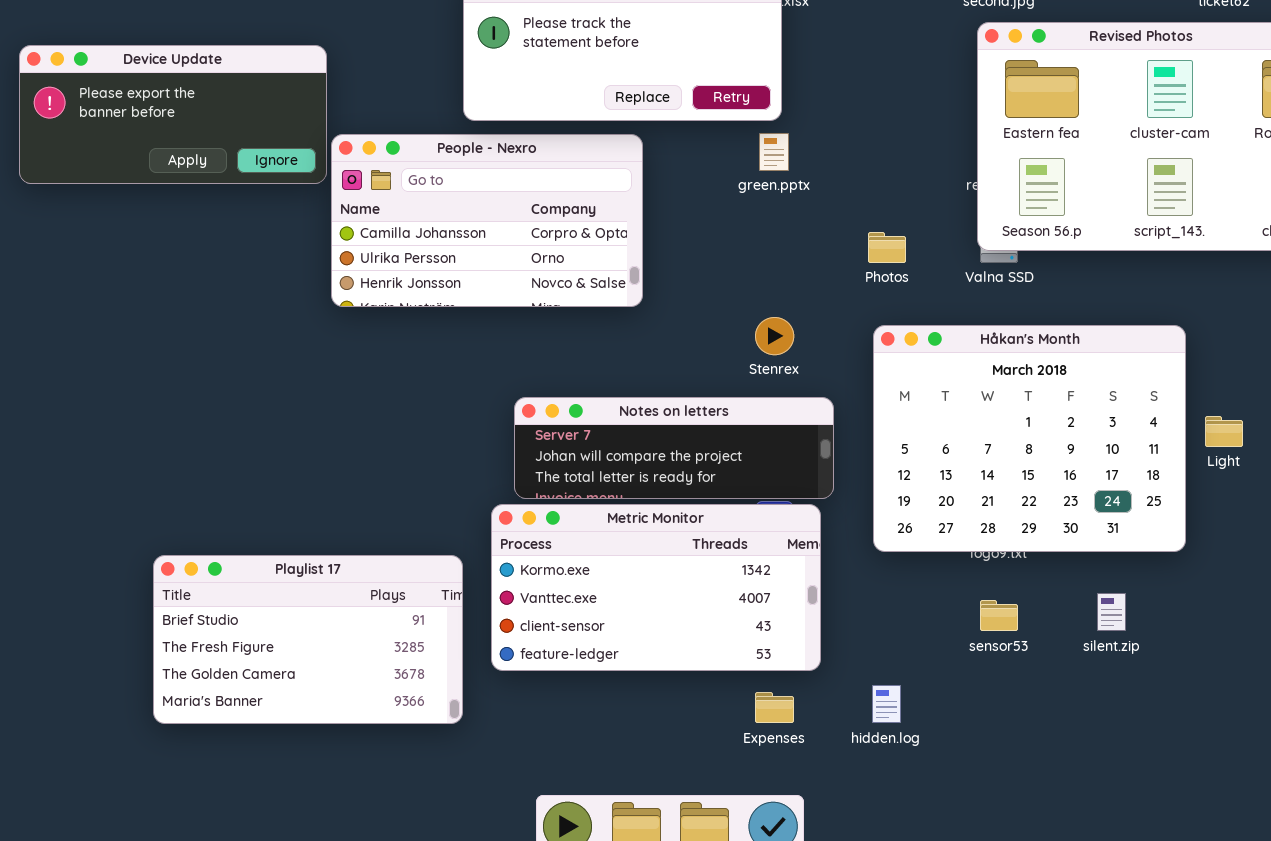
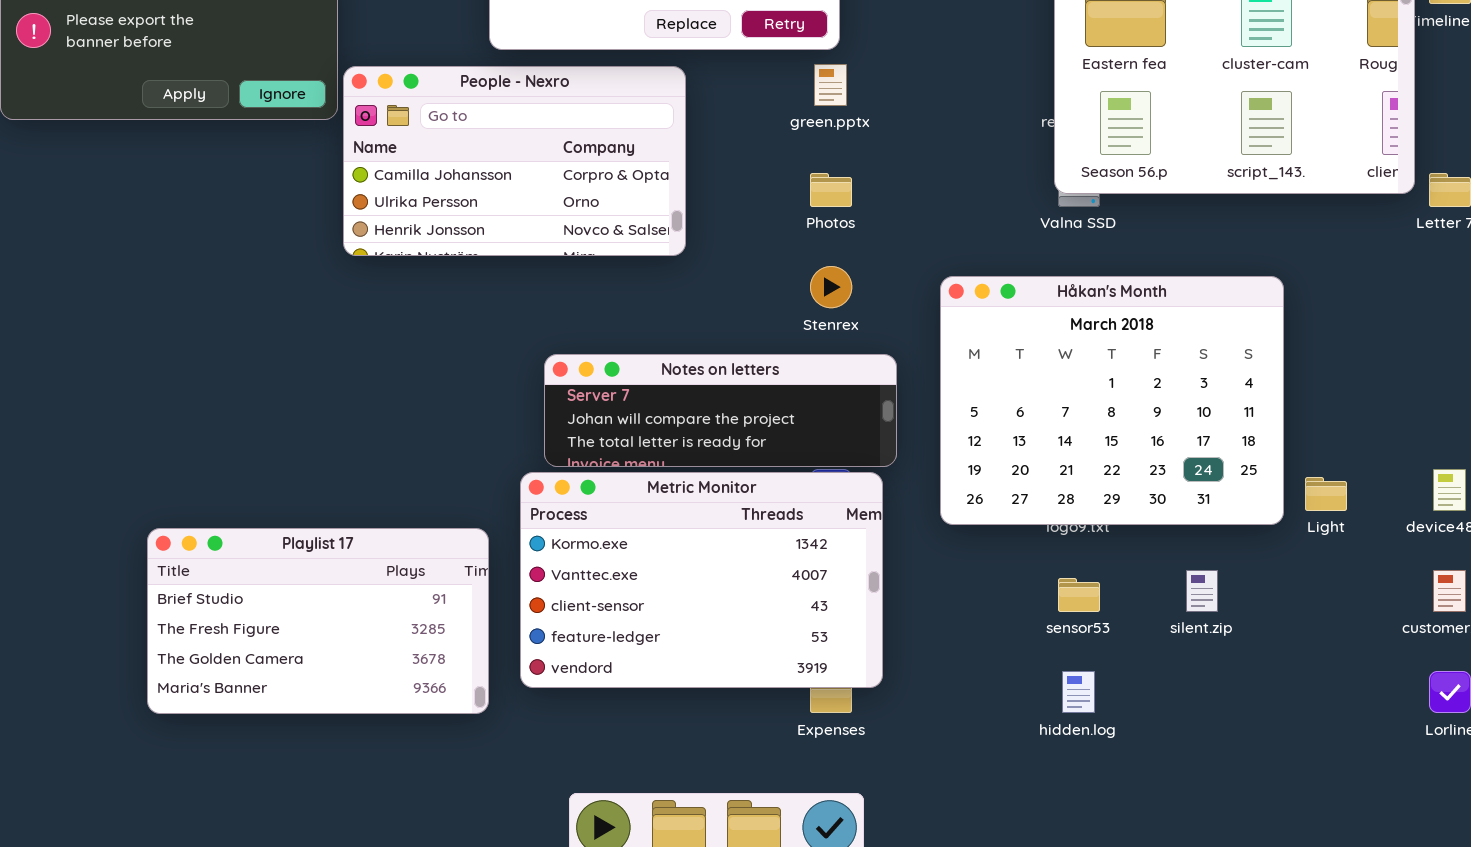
Photos: [868,232,906,263] -> [810,173,852,207], moved
Light: [1205,416,1243,447] -> [1305,477,1347,511], moved
Metric Monitor: [491,504,821,671] -> [520,472,883,688], resized
hidden.log: [872,685,901,723] -> [1062,671,1095,713], moved

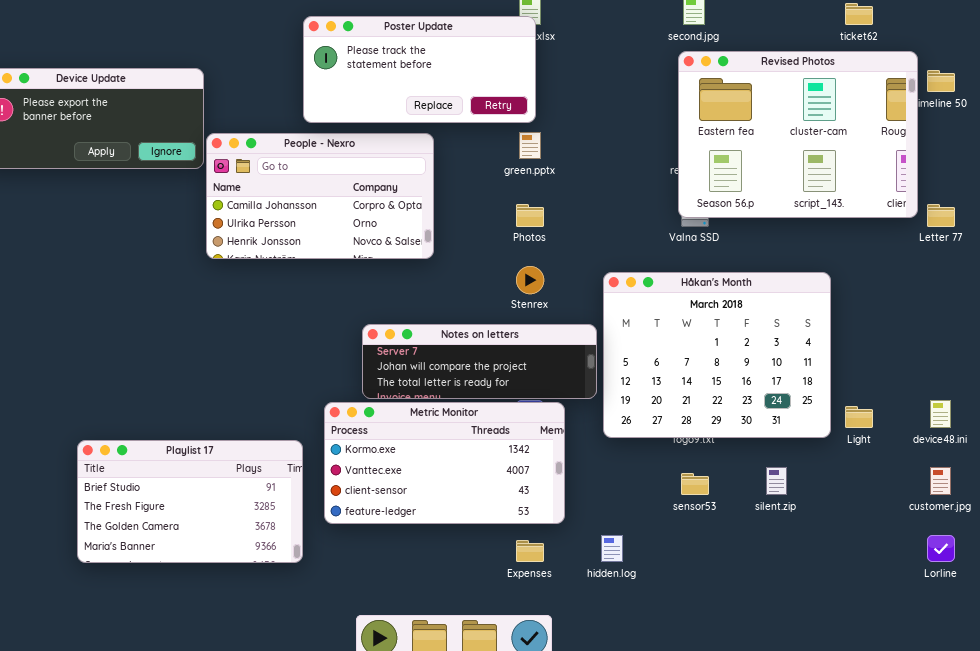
Notes on letters: [544,354,897,467] -> [362,324,597,399], moved
Metric Monitor: [520,472,883,688] -> [324,402,565,524], resized
hidden.log: [1062,671,1095,713] -> [601,535,623,562], moved

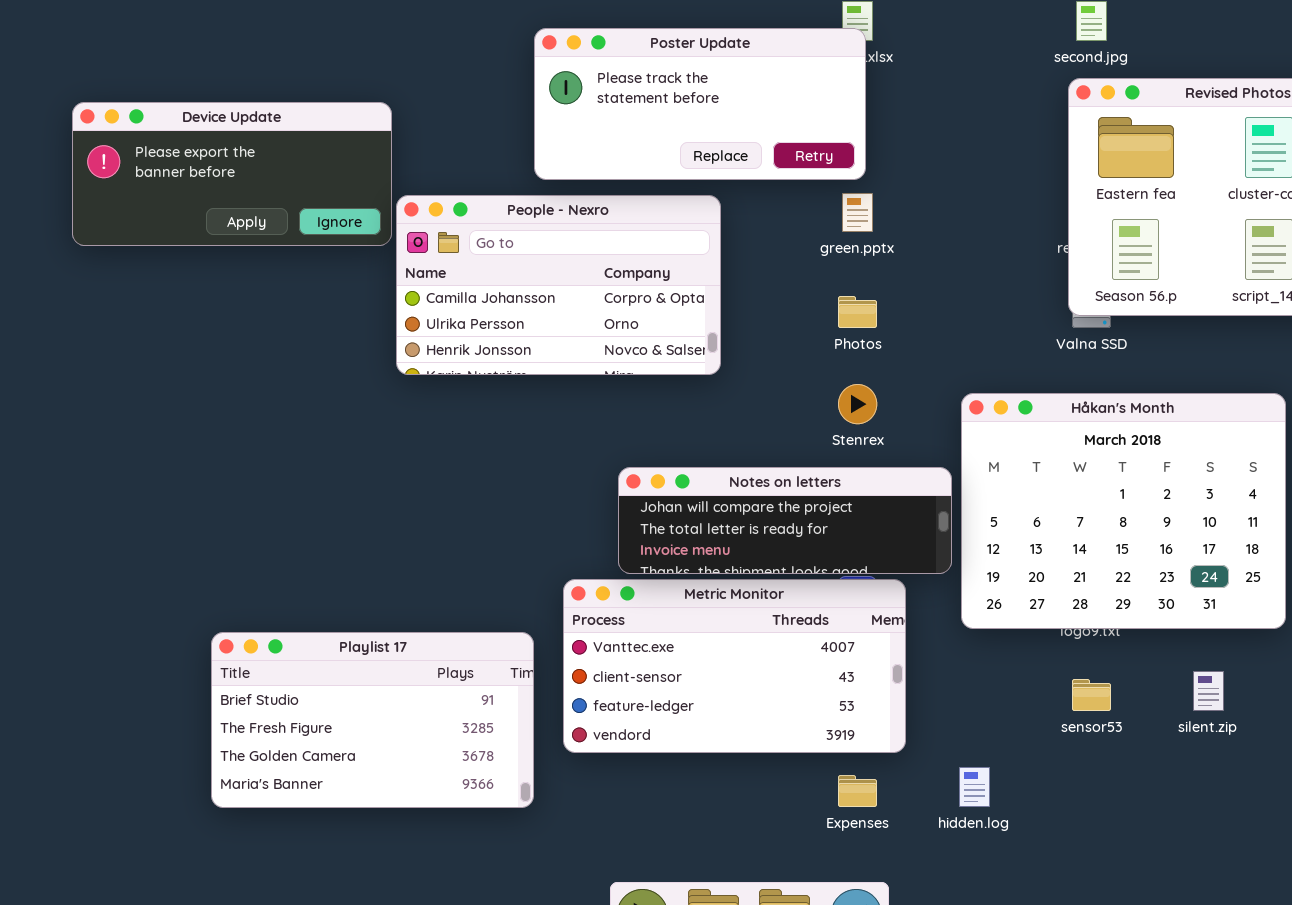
Notes on letters: [362,324,597,399] -> [618,467,952,574], scrolled down 1 row
Metric Monitor: [324,402,565,524] -> [563,579,906,753], scrolled down 1 row

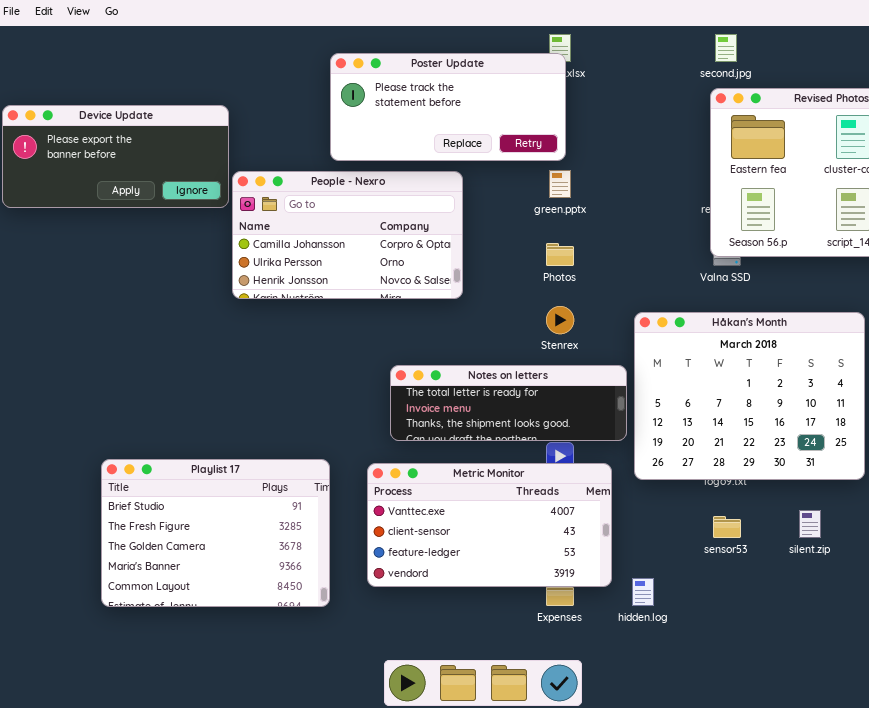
Notes on letters: [618,467,952,574] -> [390,365,627,441], scrolled down 1 row
Metric Monitor: [563,579,906,753] -> [367,463,612,587], moved
Playlist 17: [211,632,534,808] -> [101,459,330,607], resized

